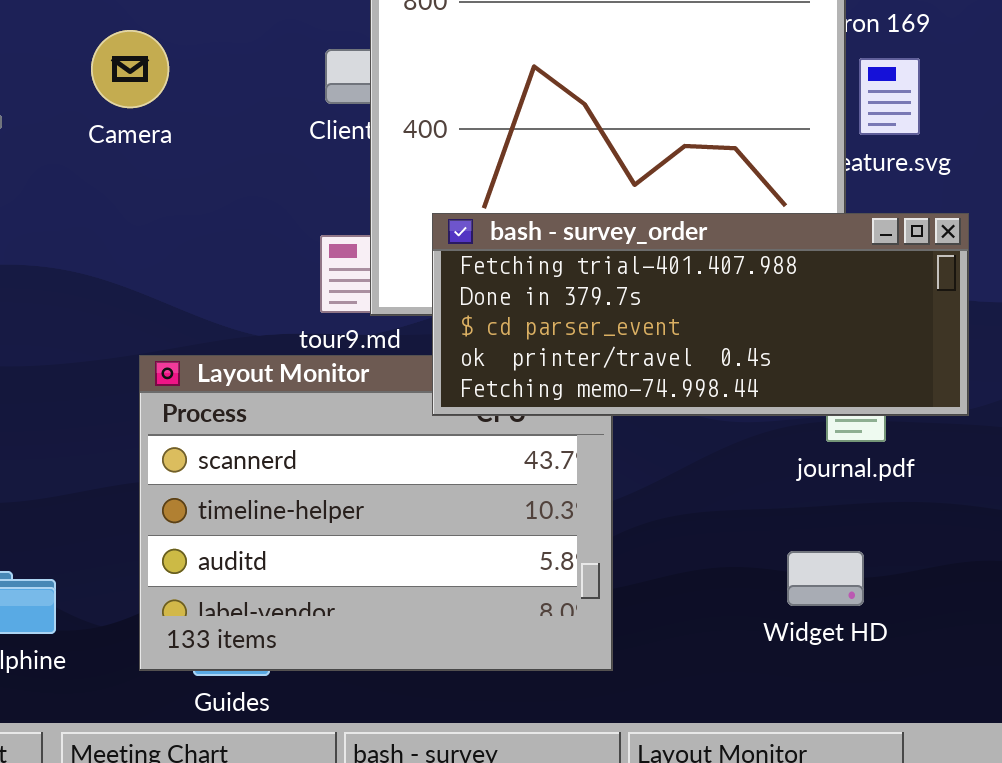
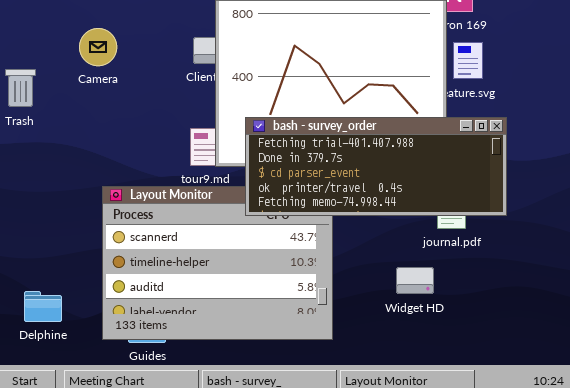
Widget HD: [787,551,864,606] -> [396,267,434,294], moved

